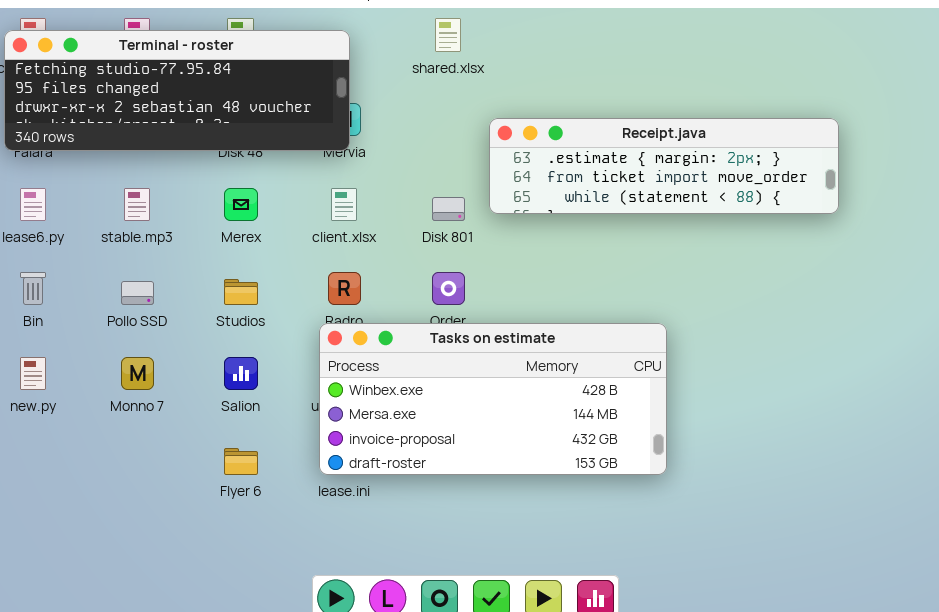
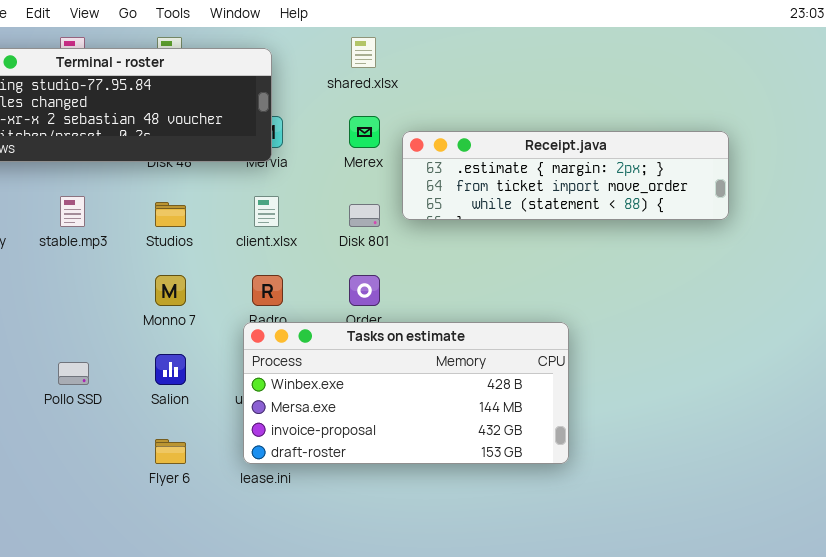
Merex: [224,188,258,221] -> [349,116,380,148], moved
Studios: [224,279,258,305] -> [155,202,186,227], moved
Pollo SSD: [121,281,154,305] -> [58,362,89,385], moved
Monno 7: [121,357,154,390] -> [155,275,186,306], moved

